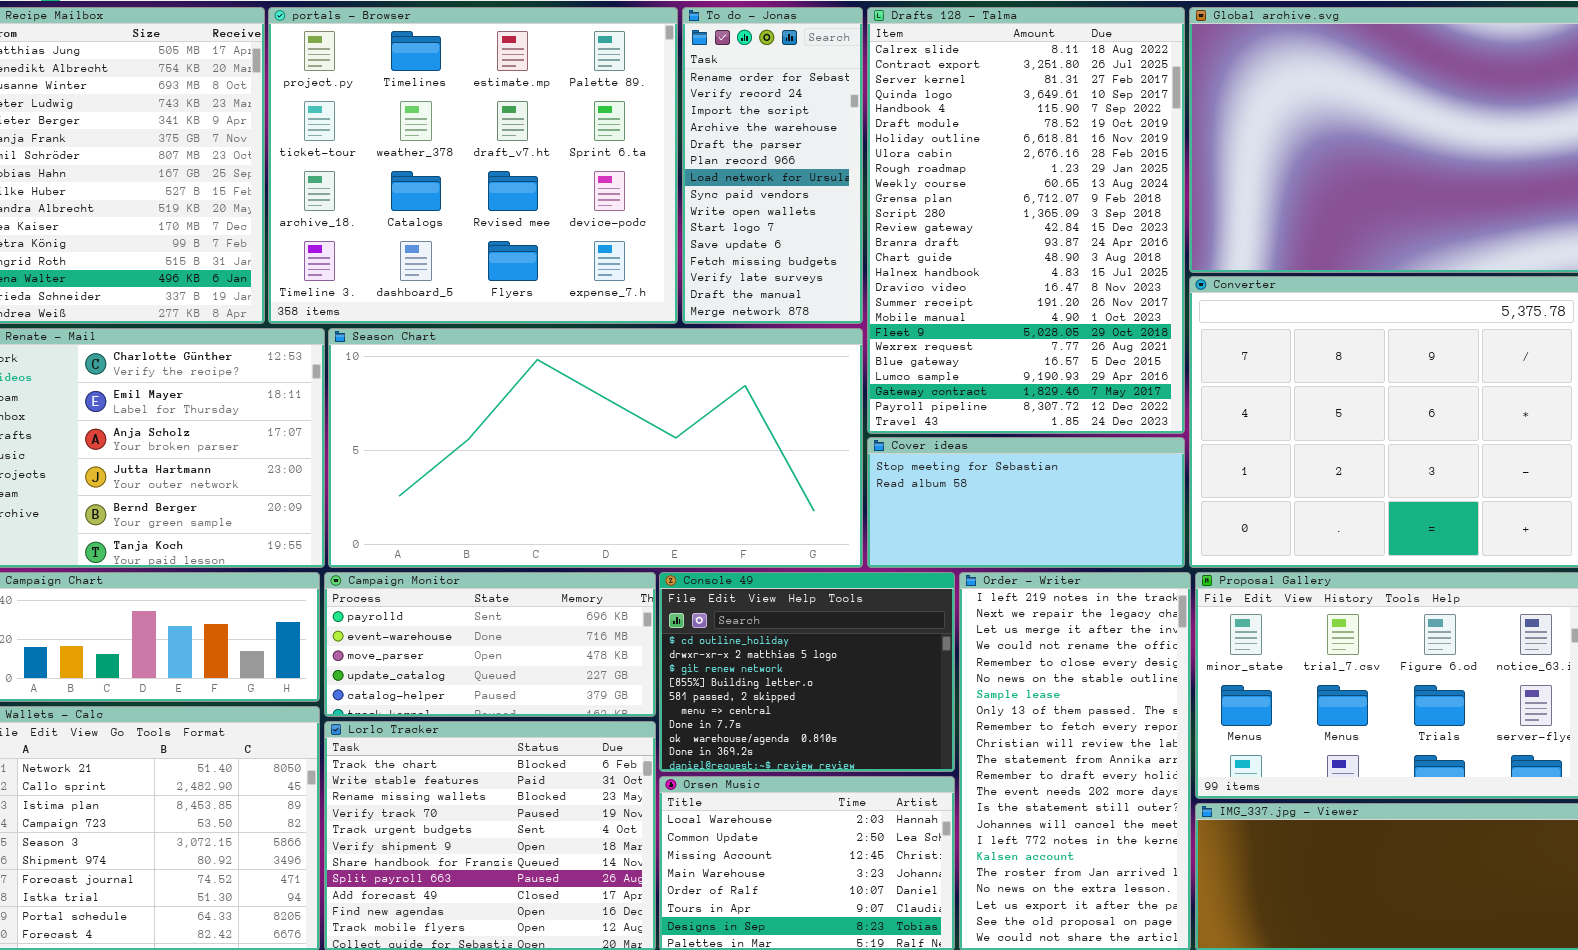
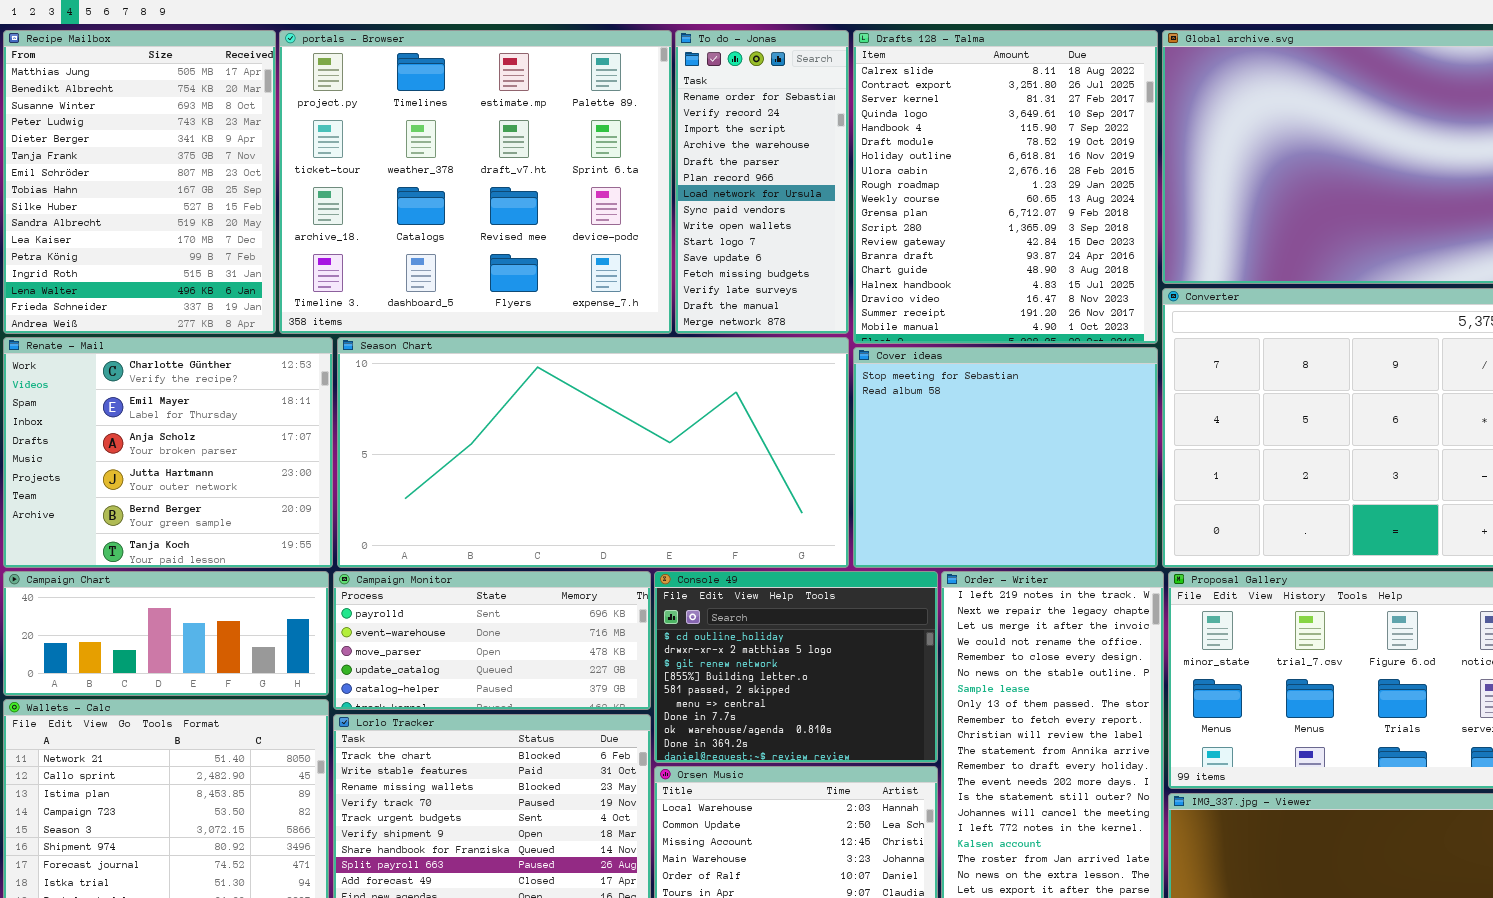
Drafts 128 - Talma: [867,7,1185,434] -> [853,30,1158,344], resized
Cover ideas: [867,437,1185,568] -> [853,347,1158,568], resized

